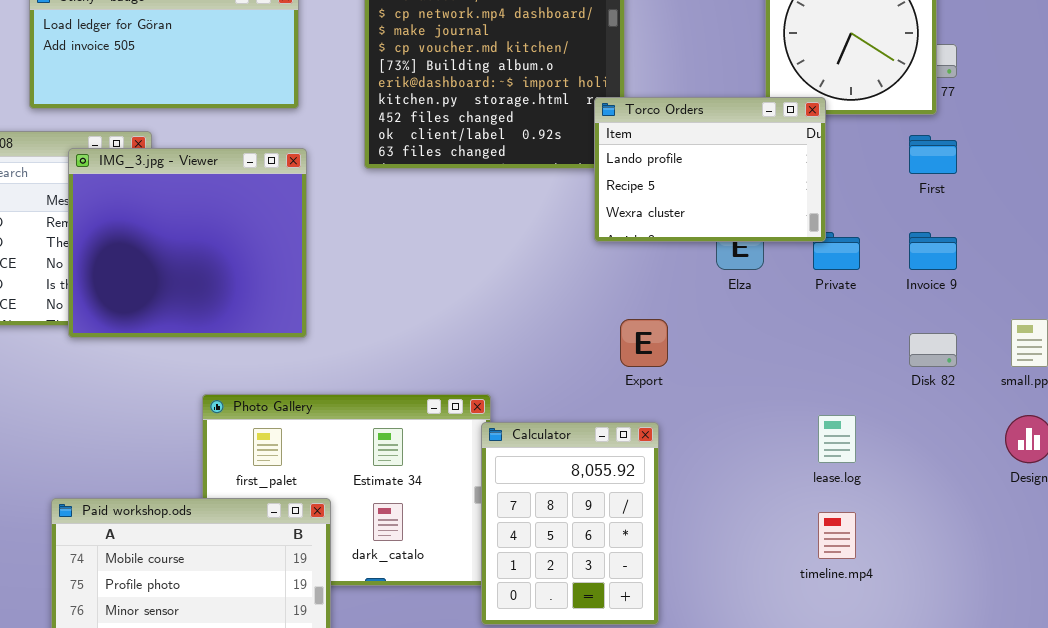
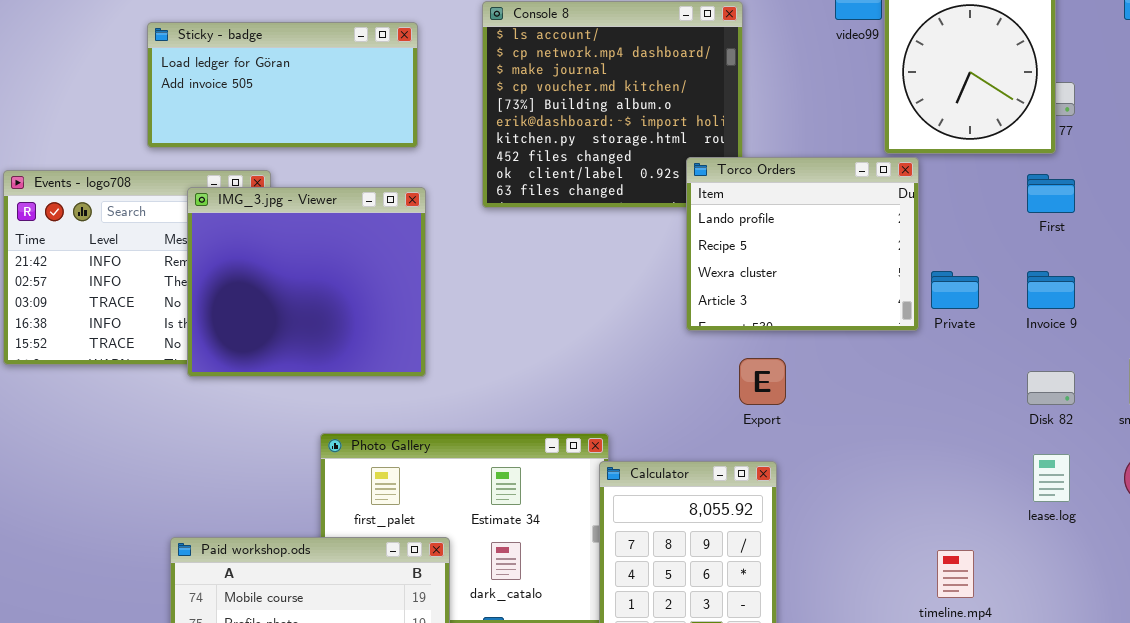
Torco Orders: [594,97,826,242] -> [686,157,919,331], moved, resized
lease.log: [818,415,856,463] -> [1033,454,1070,502], moved

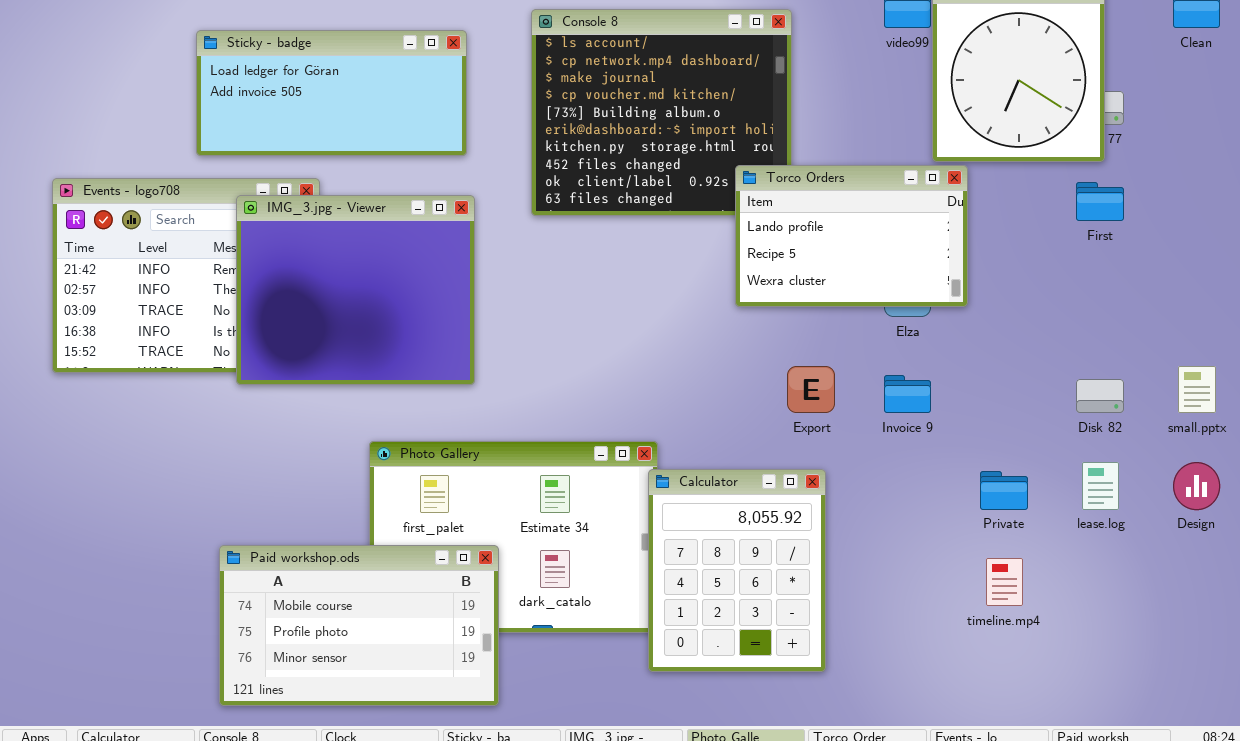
Torco Orders: [686,157,919,331] -> [735,165,968,307], resized
Private: [931,271,979,309] -> [980,471,1028,510], moved
Invoice 9: [1027,271,1075,309] -> [884,375,931,413], moved

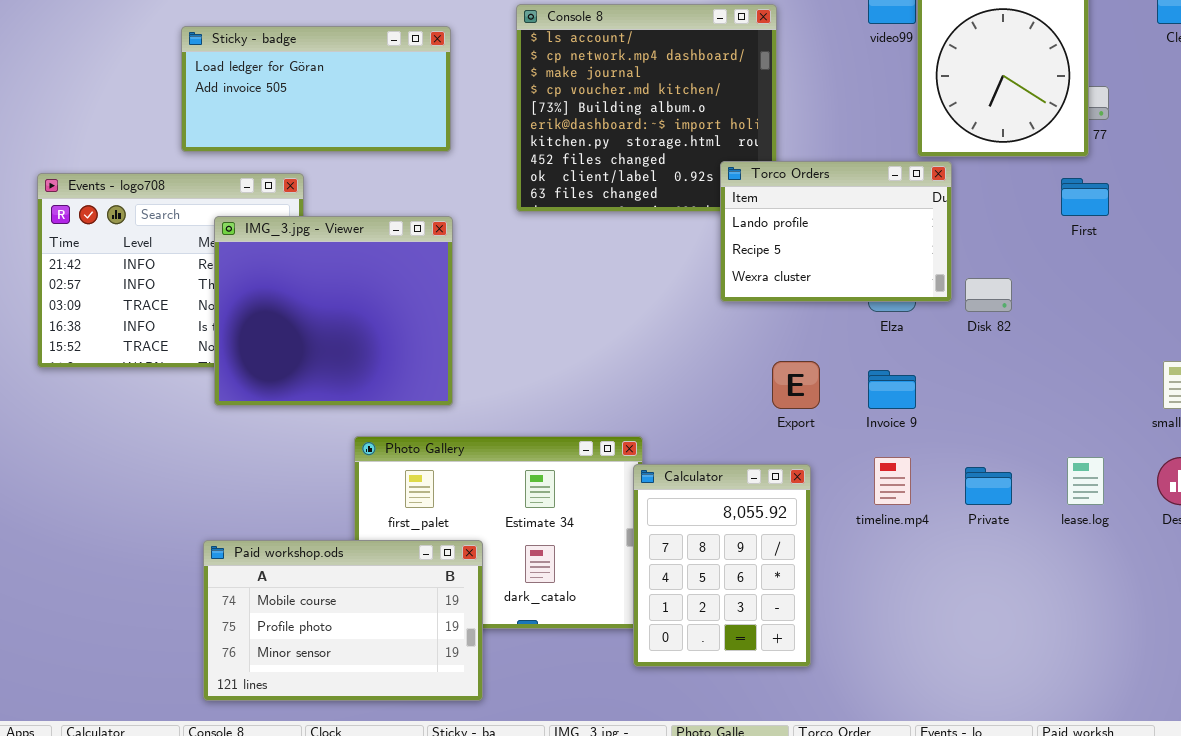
IMG_3.jpg - Viewer: [236,195,475,385] -> [214,216,453,406], moved
Disk 82: [1076,379,1124,413] -> [965,278,1012,312], moved
timeline.mp4: [986,558,1023,606] -> [874,457,911,505], moved

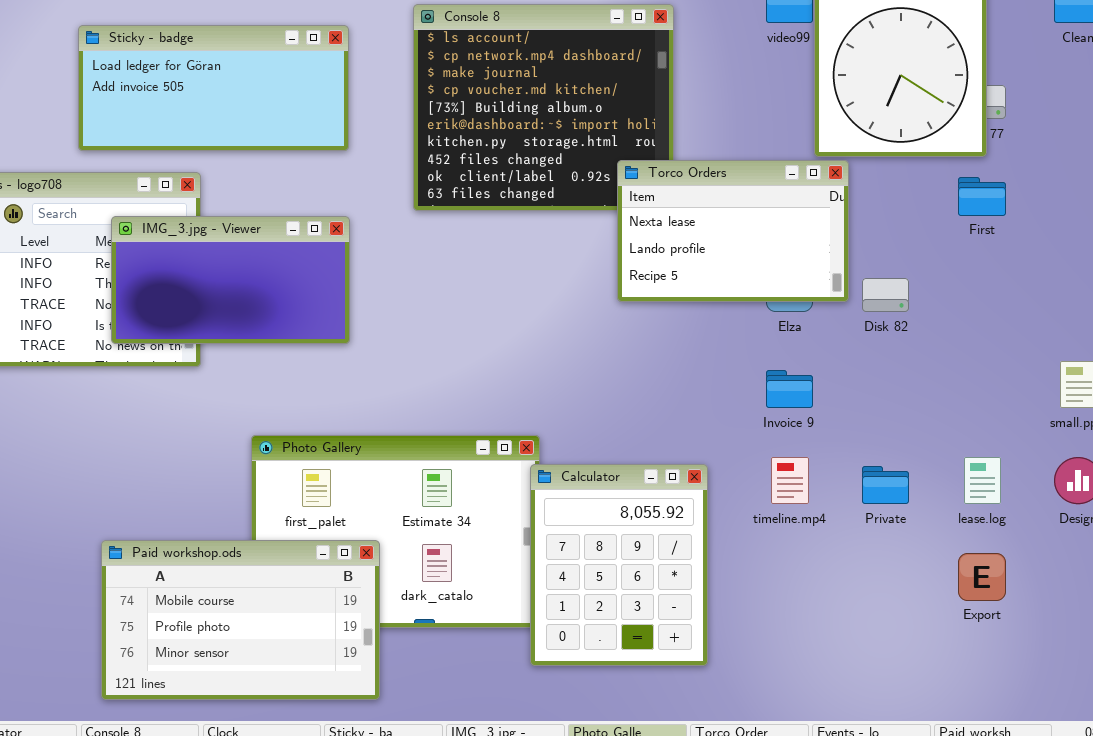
Torco Orders: [720,161,952,302] -> [617,160,849,302], scrolled up 1 row
IMG_3.jpg - Viewer: [214,216,453,406] -> [111,216,350,344], resized
Export: [772,361,820,409] -> [958,553,1006,601], moved

